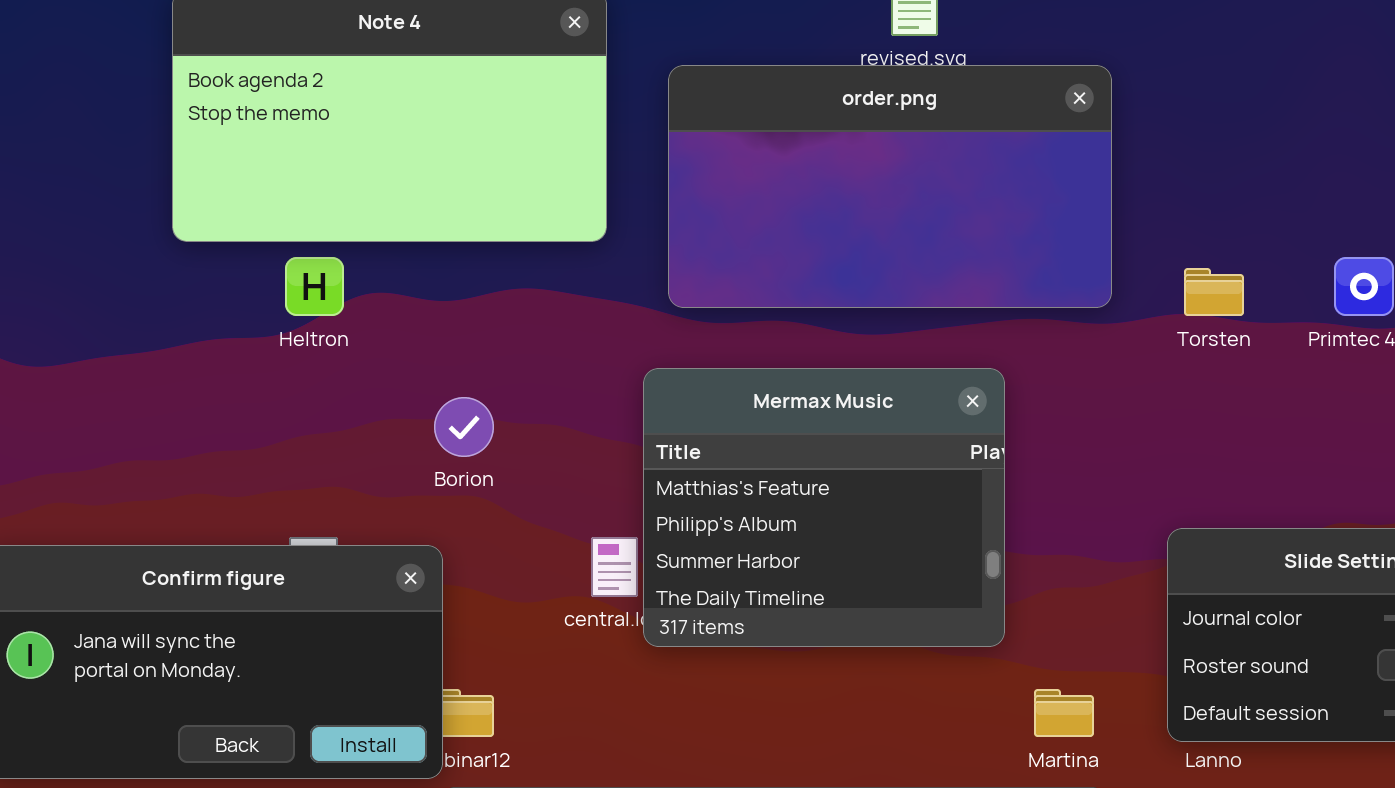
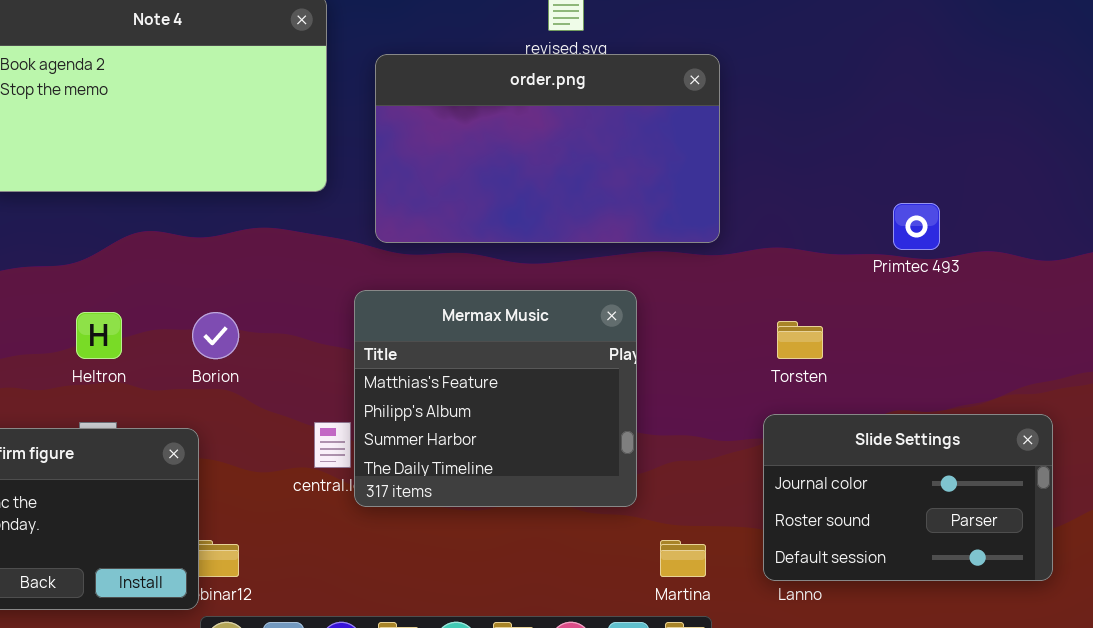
Heltron: [285,257,344,316] -> [76,312,122,359], moved
Torsten: [1184,268,1244,316] -> [777,321,823,359], moved

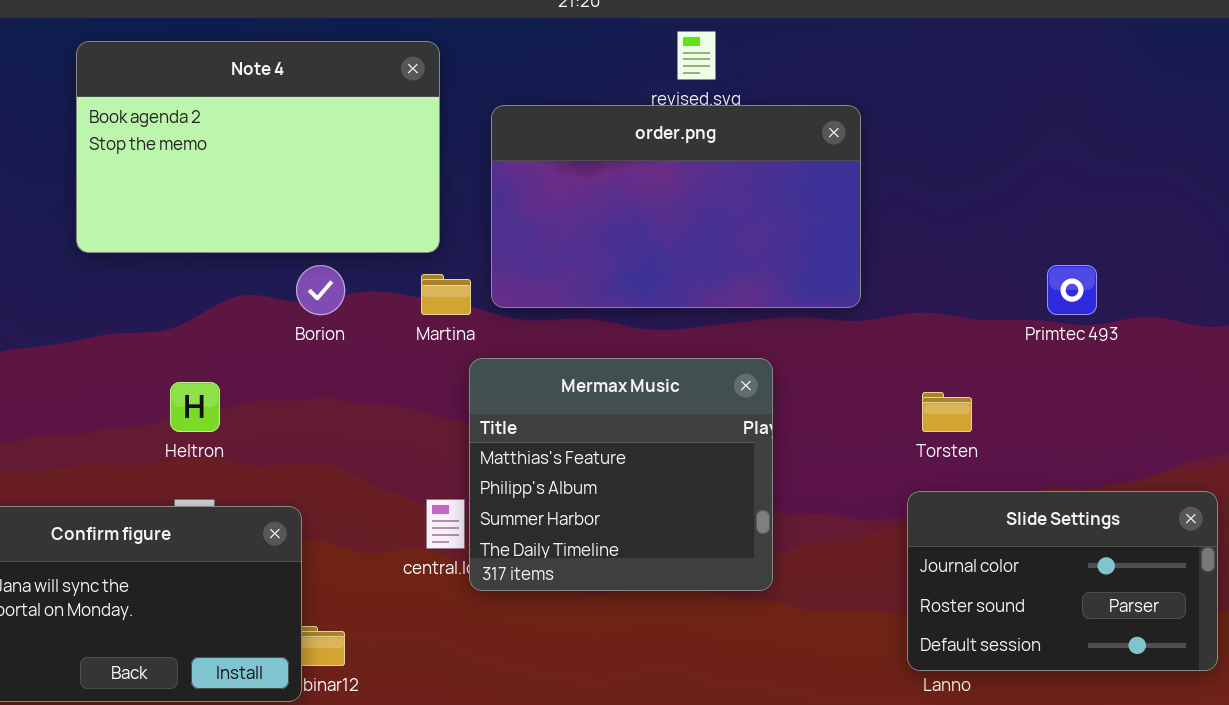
Borion: [192,312,239,359] -> [296,265,345,315], moved
Martina: [660,540,706,577] -> [421,274,471,315], moved

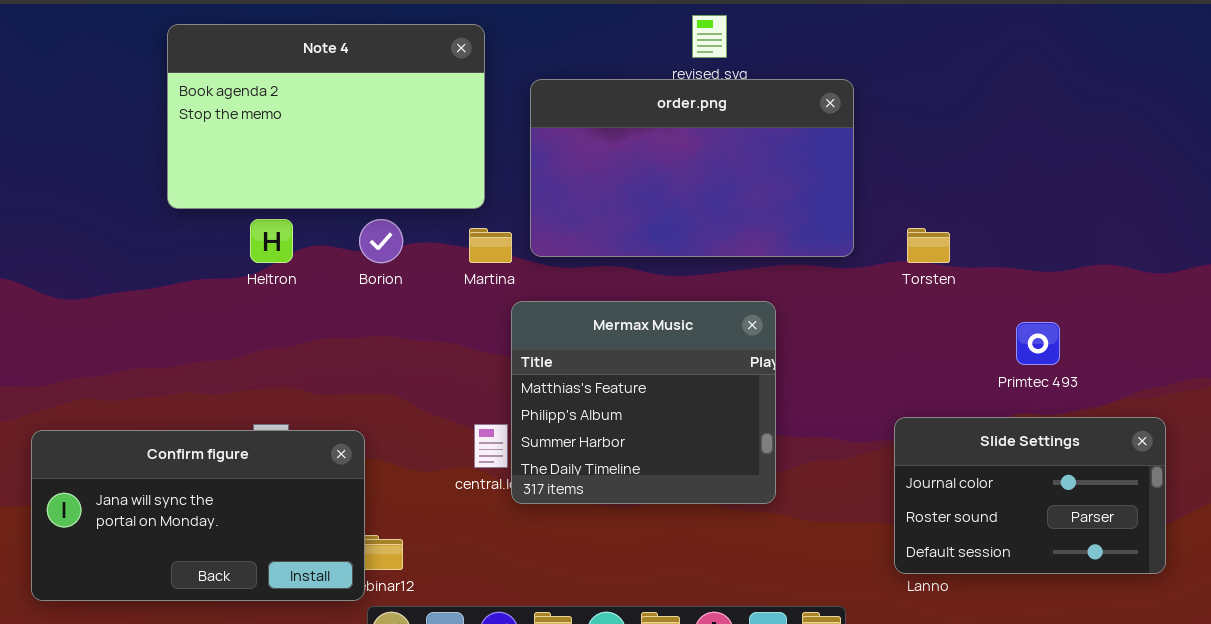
Primtec 493: [1047,265,1097,315] -> [1016,322,1060,365], moved
Heltron: [170,382,220,432] -> [250,219,293,263], moved
Torsten: [922,392,972,432] -> [907,228,950,263], moved

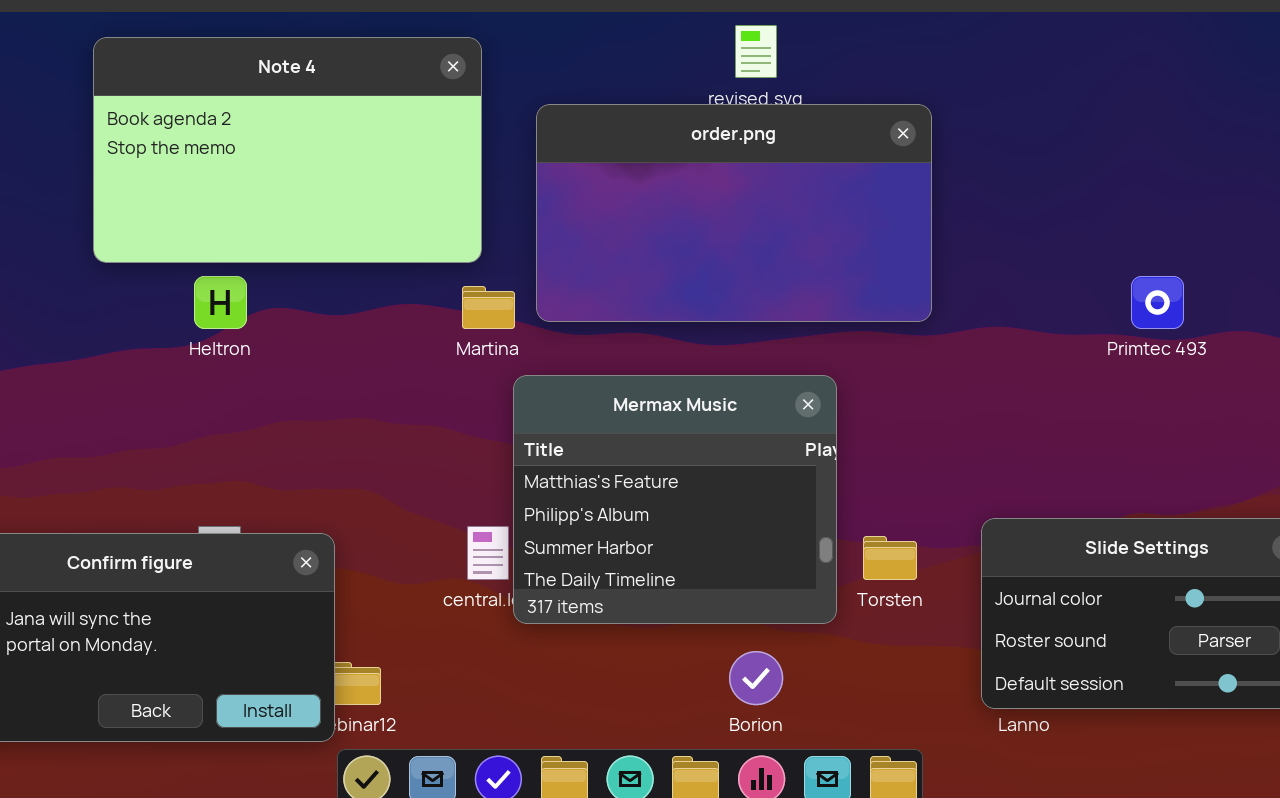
Borion: [359,219,403,263] -> [729,651,783,705], moved
Torsten: [907,228,950,263] -> [863,536,917,580], moved
Primtec 493: [1016,322,1060,365] -> [1131,276,1184,329], moved

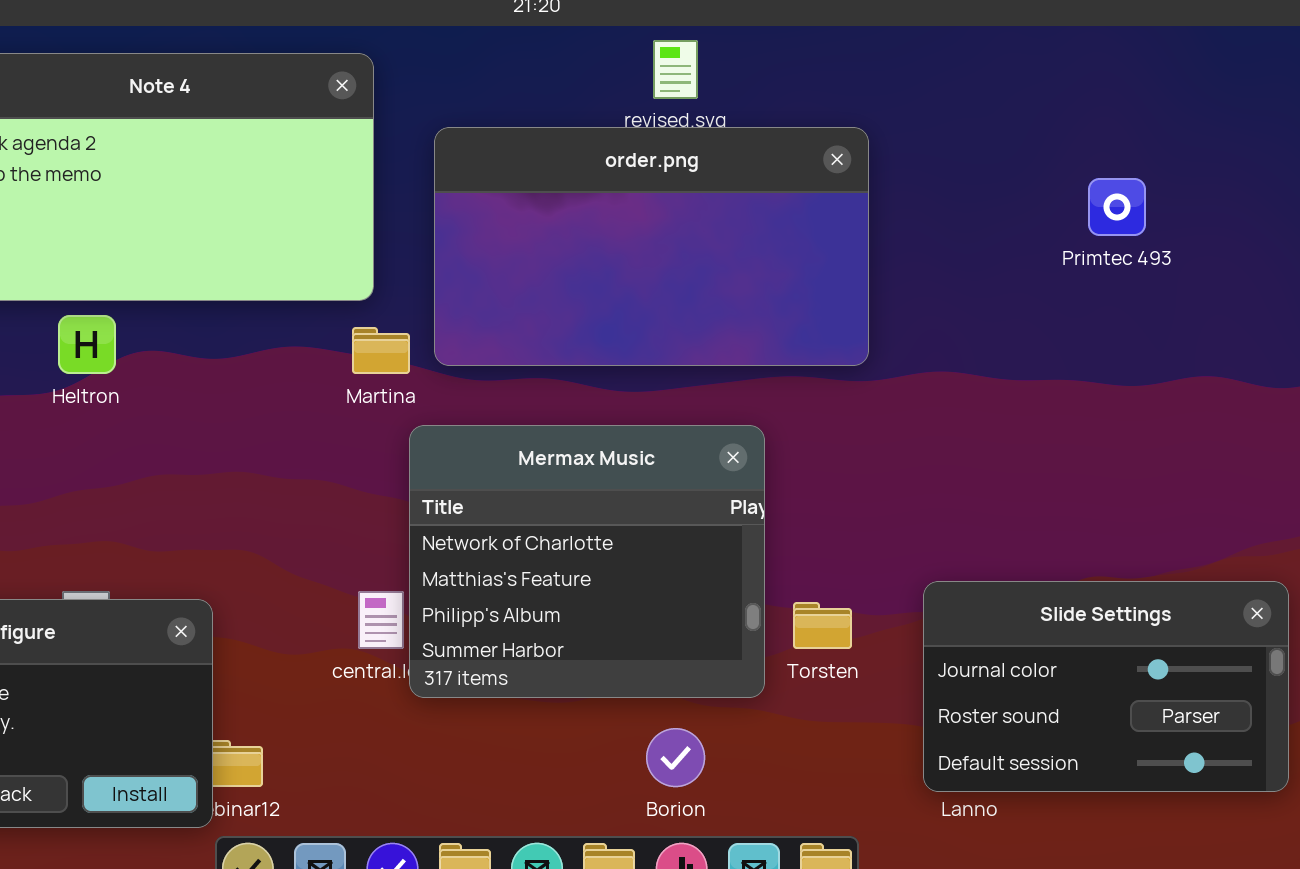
Primtec 493: [1131,276,1184,329] -> [1088,178,1146,236], moved
Mermax Music: [513,375,837,624] -> [409,425,765,698], scrolled up 1 row

